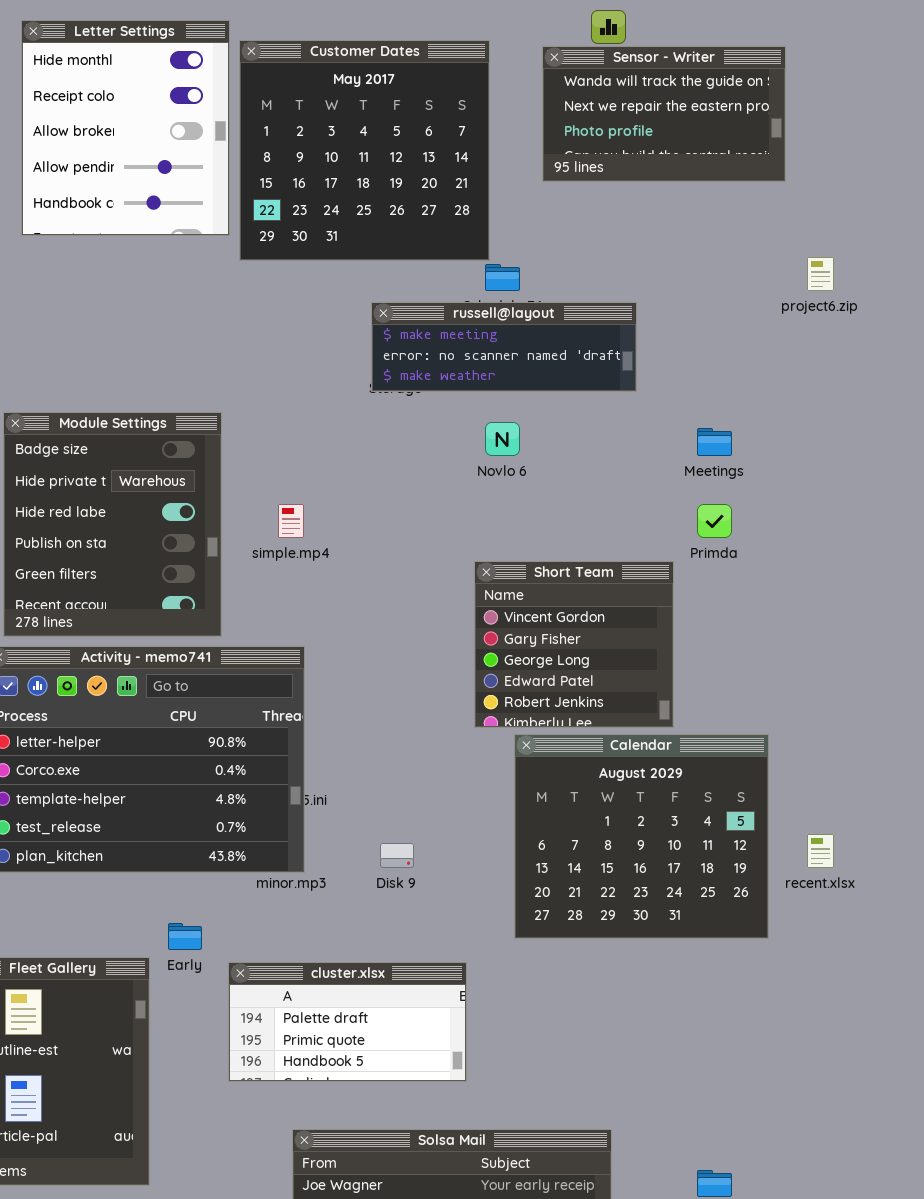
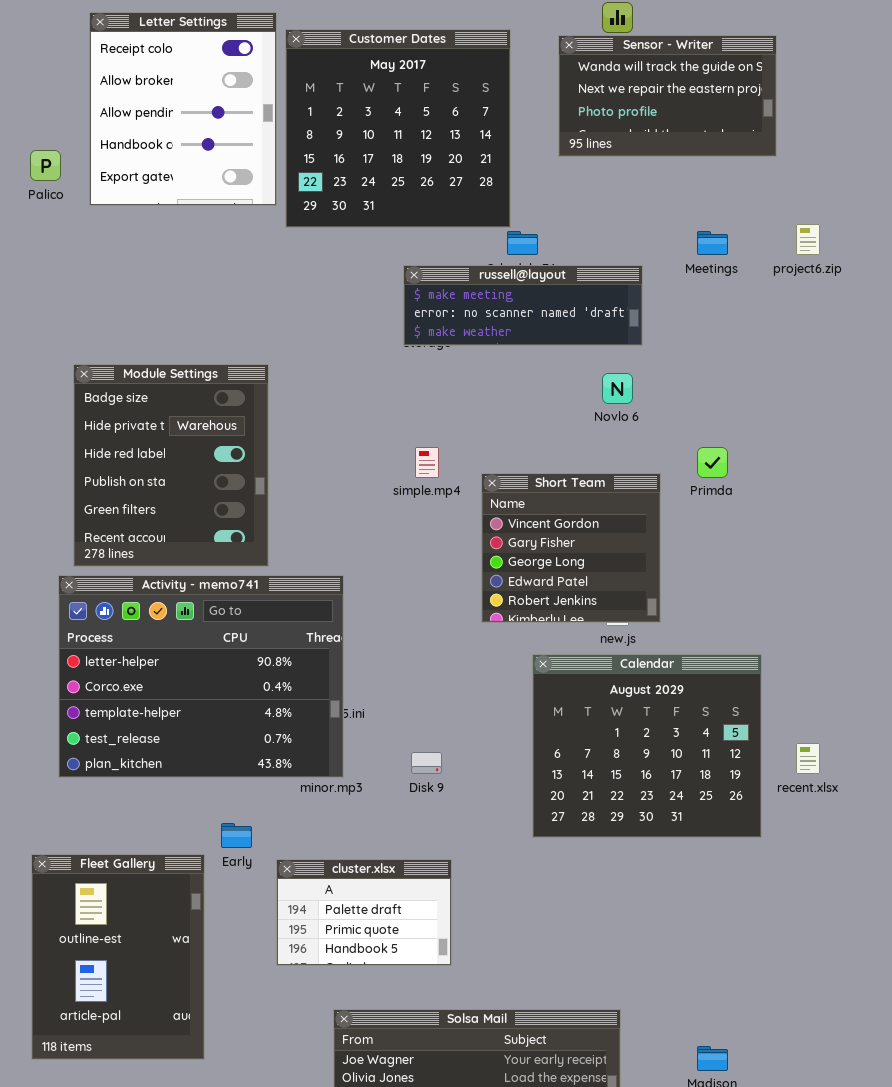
Letter Settings: [21,20,230,236] -> [89,12,277,206], scrolled down 1 row
Novlo 6: [485,422,520,456] -> [602,373,633,404], moved
Meetings: [697,428,732,456] -> [697,231,728,255], moved
simple.mp4: [278,504,304,538] -> [415,447,439,478], moved
Short Team: [474,561,674,728] -> [481,473,661,623], moved
cluster.xlsx: [228,962,467,1082] -> [276,859,452,966], resized

